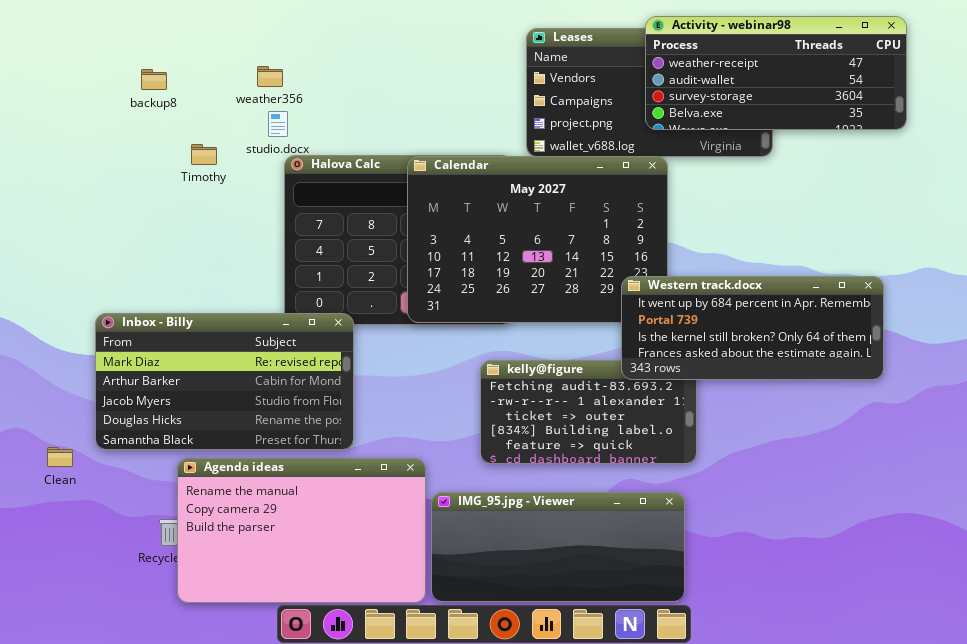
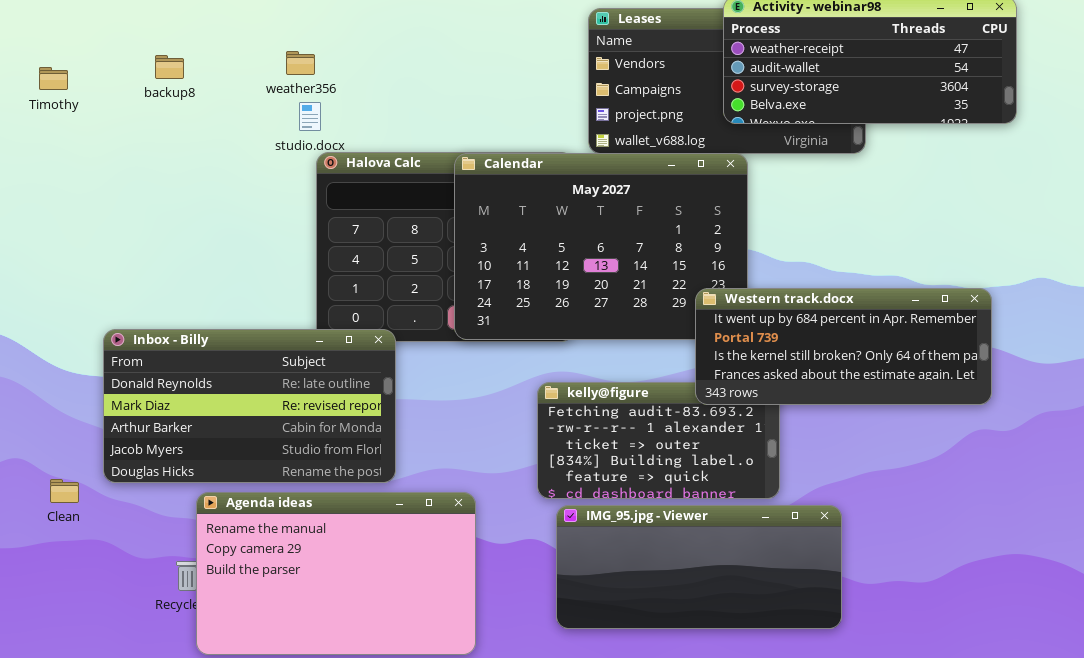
Timothy: [191,144,217,165] -> [39,67,68,90], moved
Inbox - Billy: [95,313,354,450] -> [103,329,396,483], scrolled up 1 row
IMG_95.jpg - Viewer: [431,492,685,602] -> [556,505,842,629], moved

